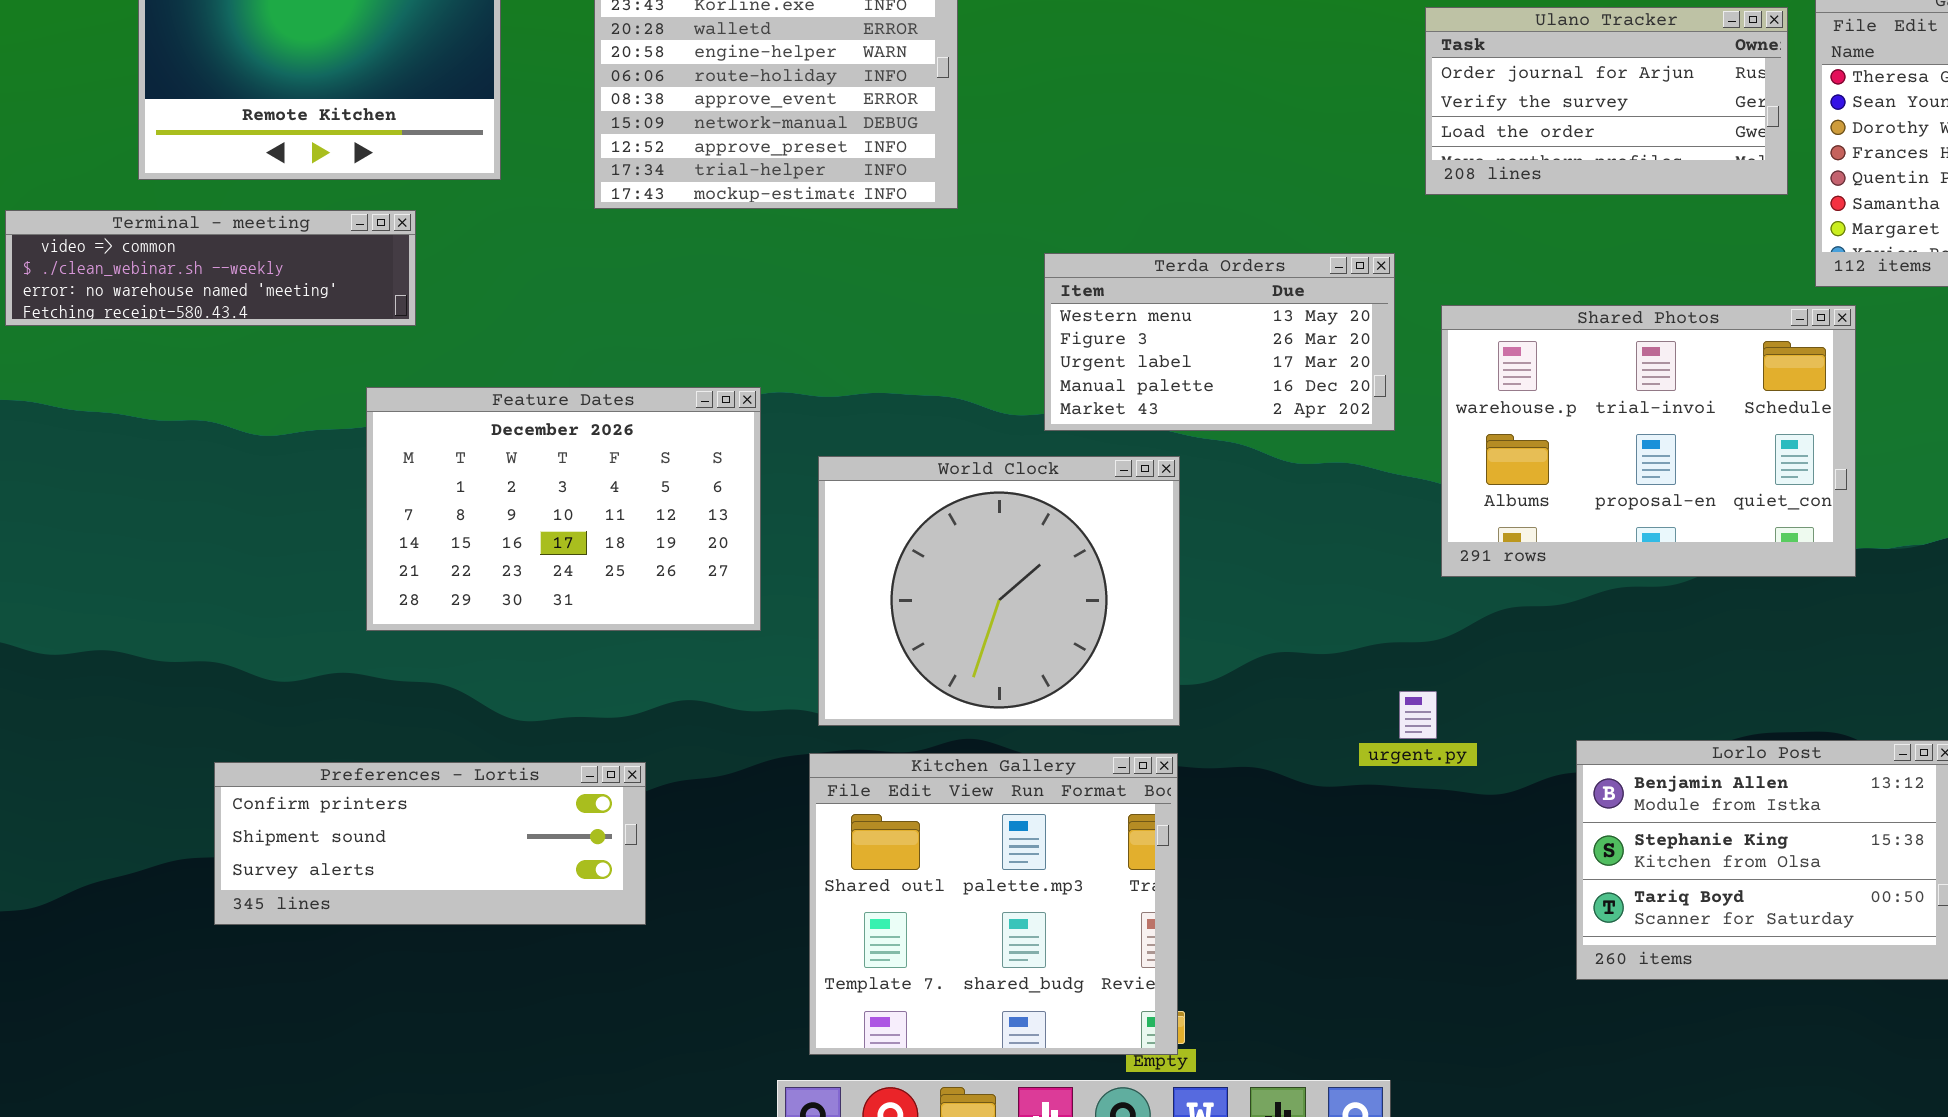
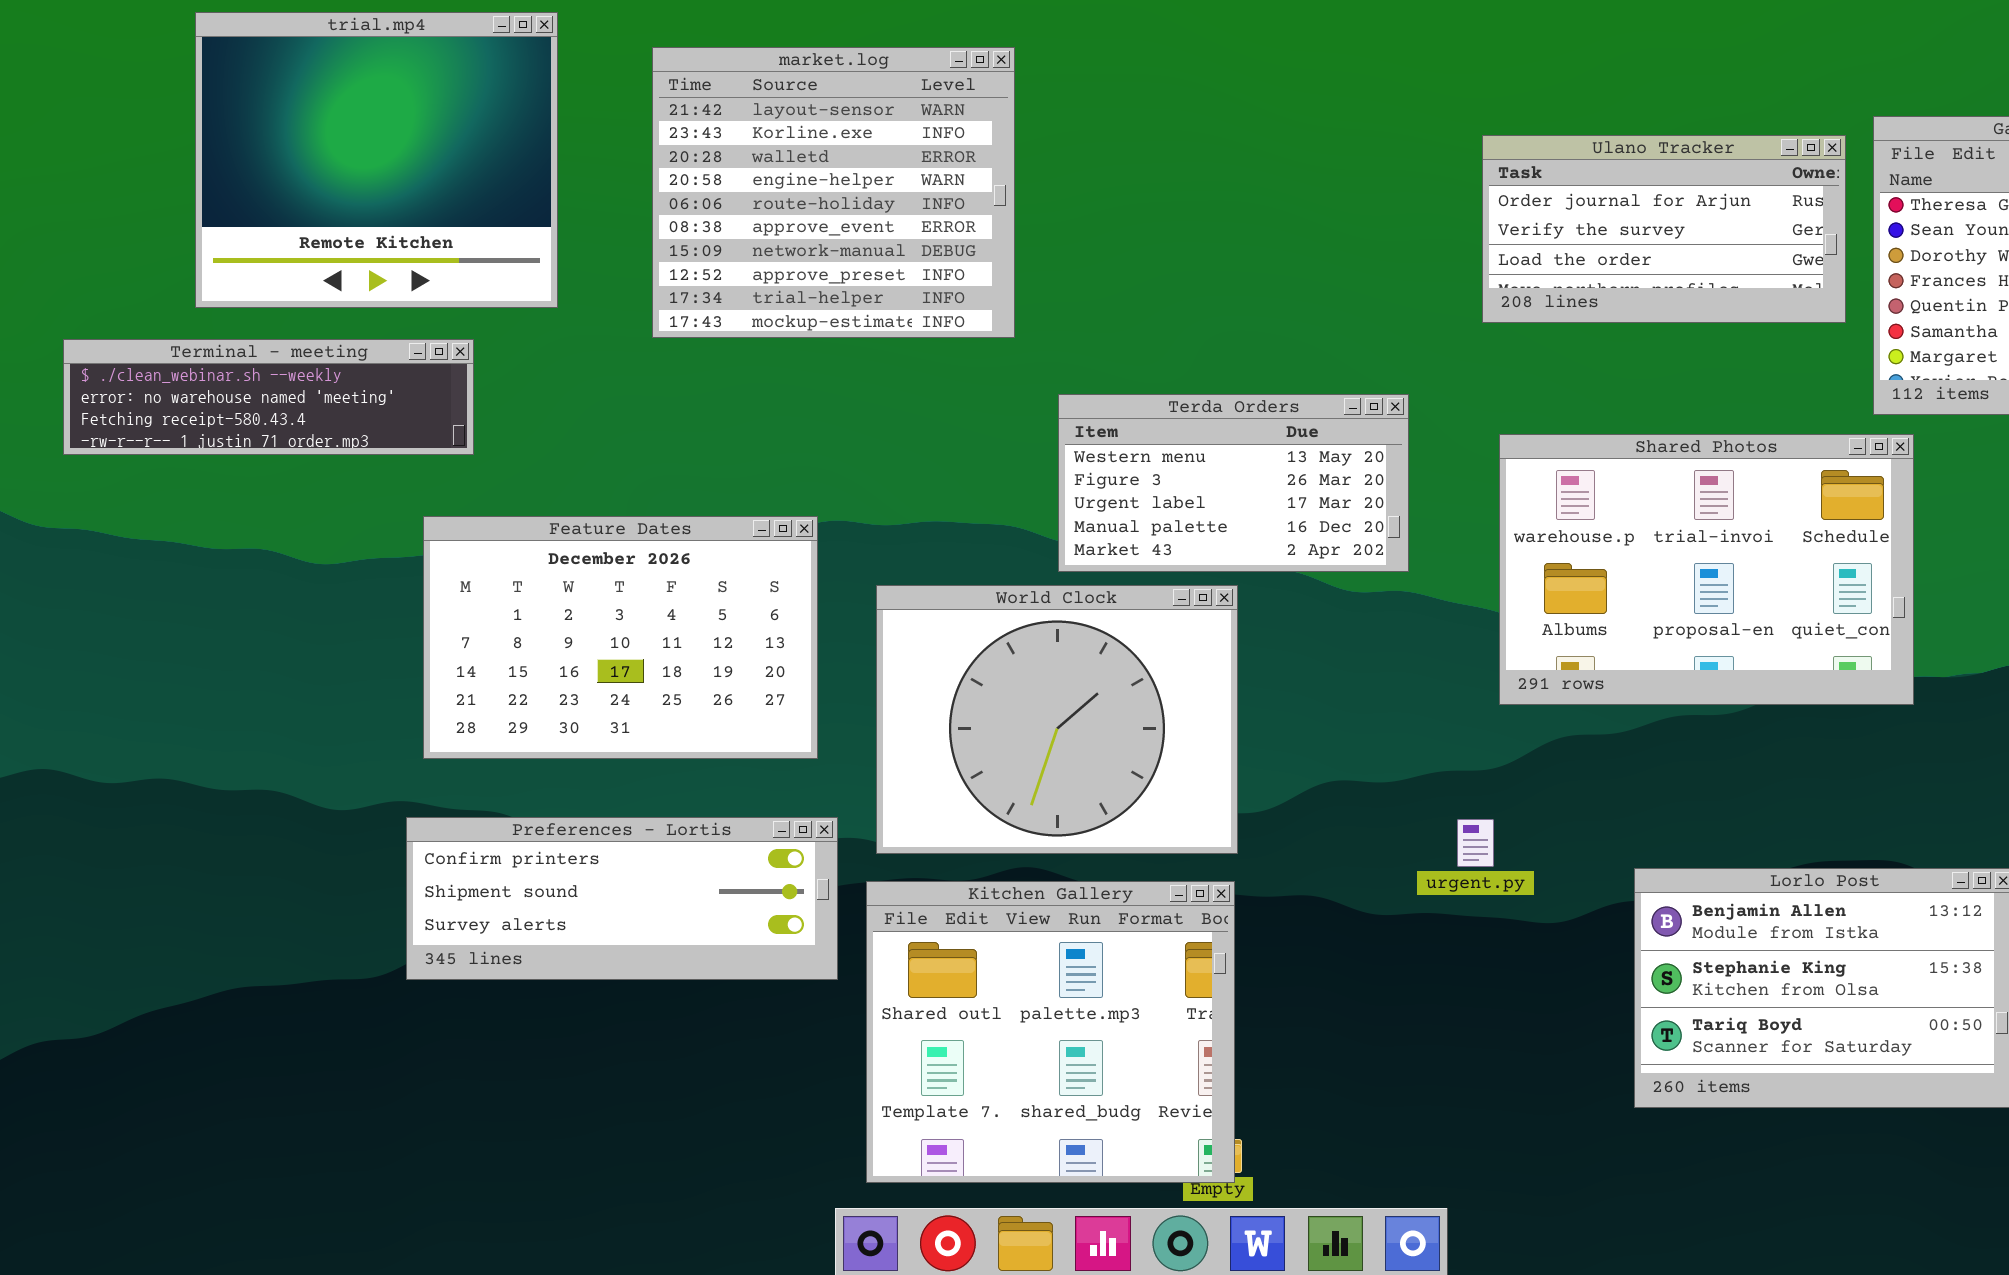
Terminal - meeting: [5,210,416,326] -> [63,339,474,455], scrolled down 1 row
Terda Orders: [1044,253,1395,431] -> [1058,394,1409,572], moved
Preferences - Lortis: [214,762,646,925] -> [406,817,838,980], moved

